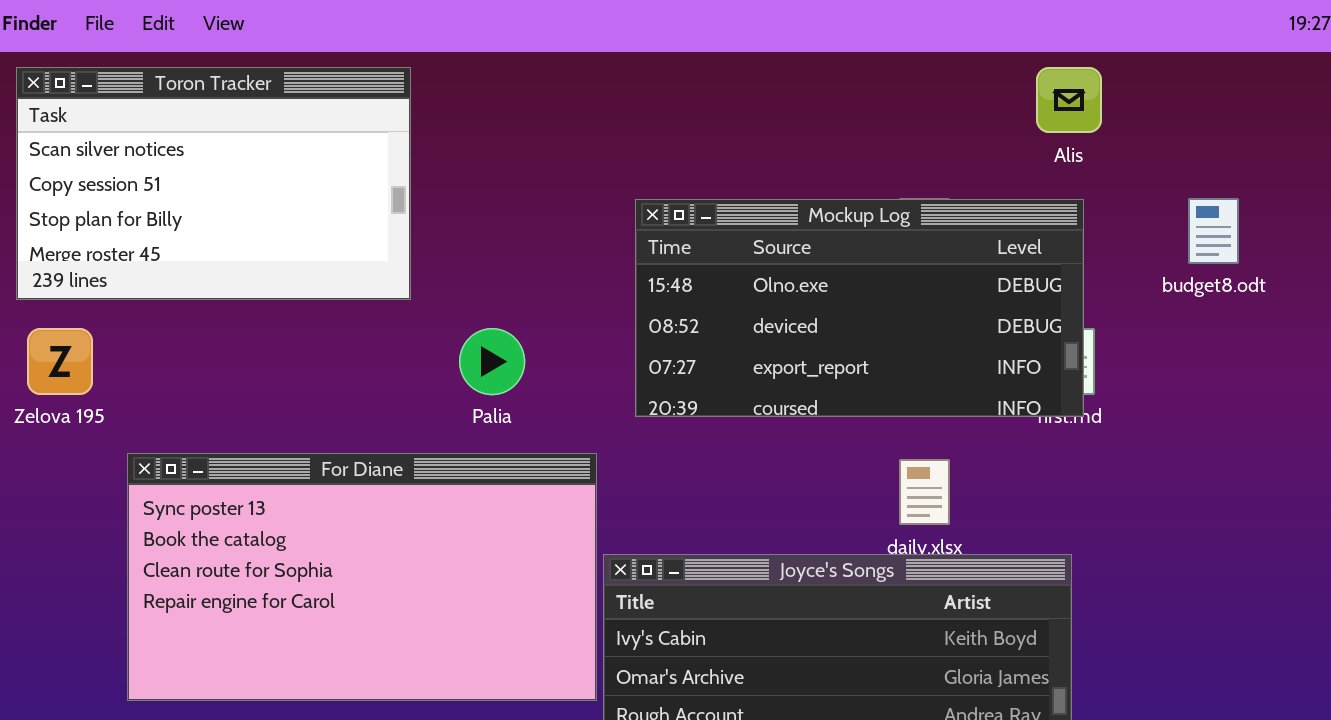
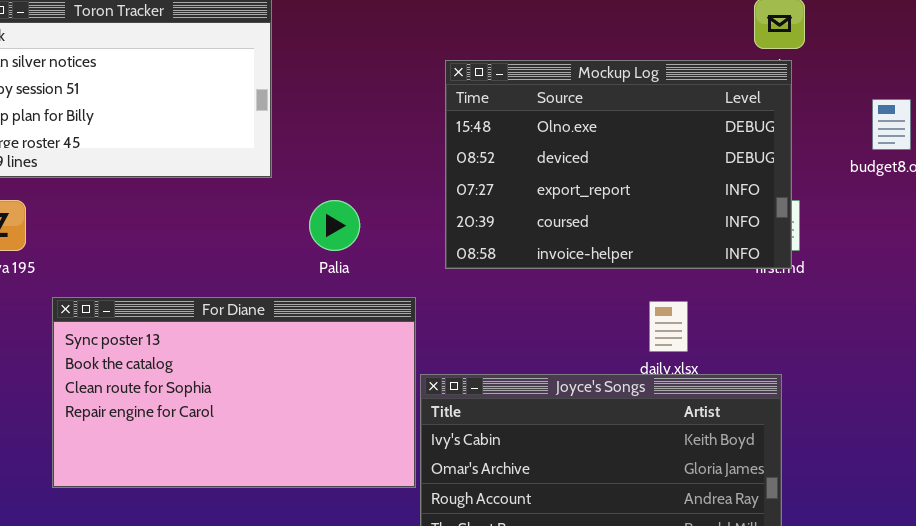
Mockup Log: [635,199,1084,417] -> [445,60,792,269], resized

